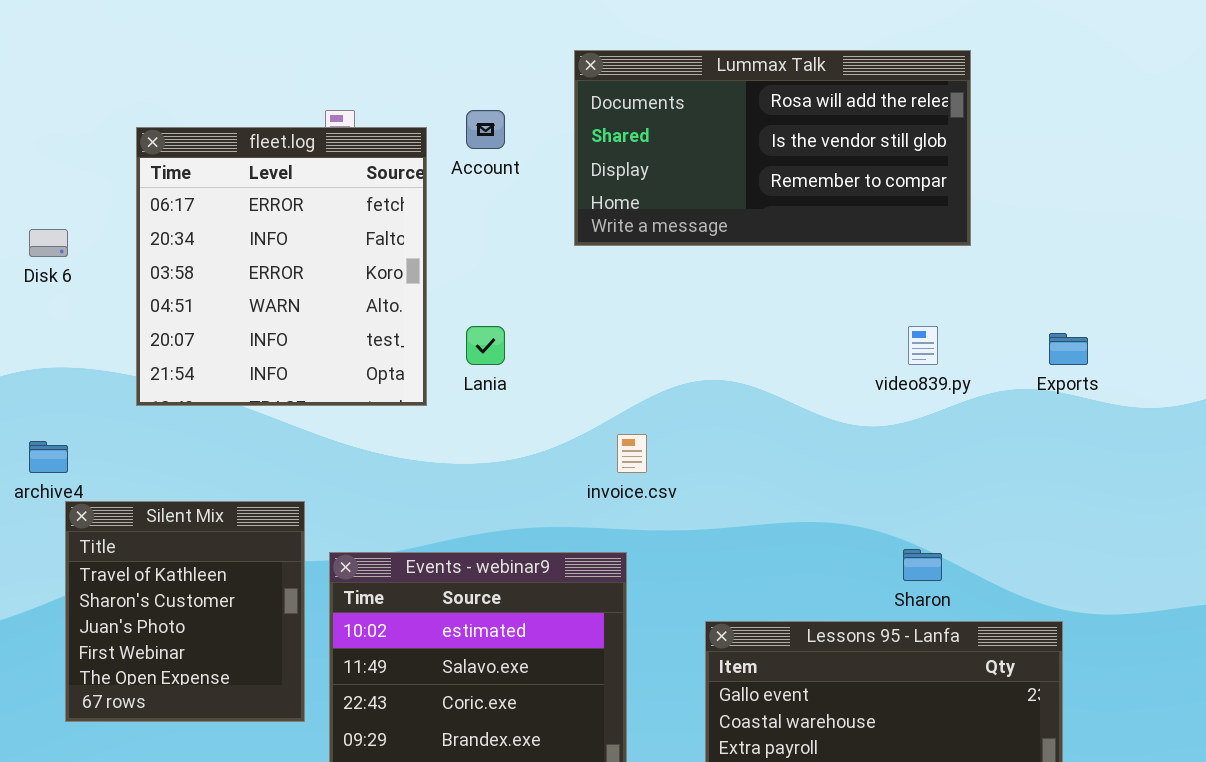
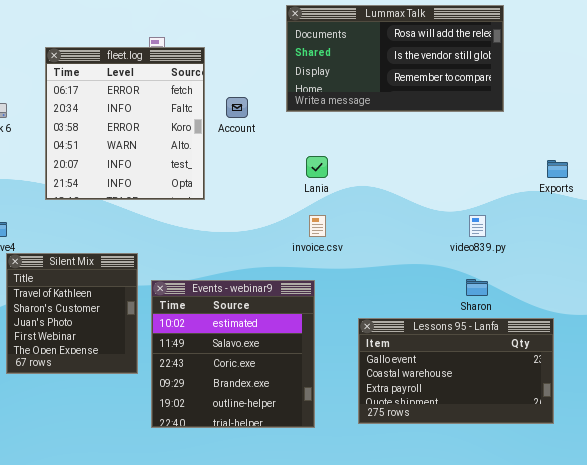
Account: [466,110,505,149] -> [226,97,248,118], moved
Lania: [466,326,505,365] -> [306,156,328,178], moved
video839.py: [908,326,938,365] -> [469,215,486,237], moved

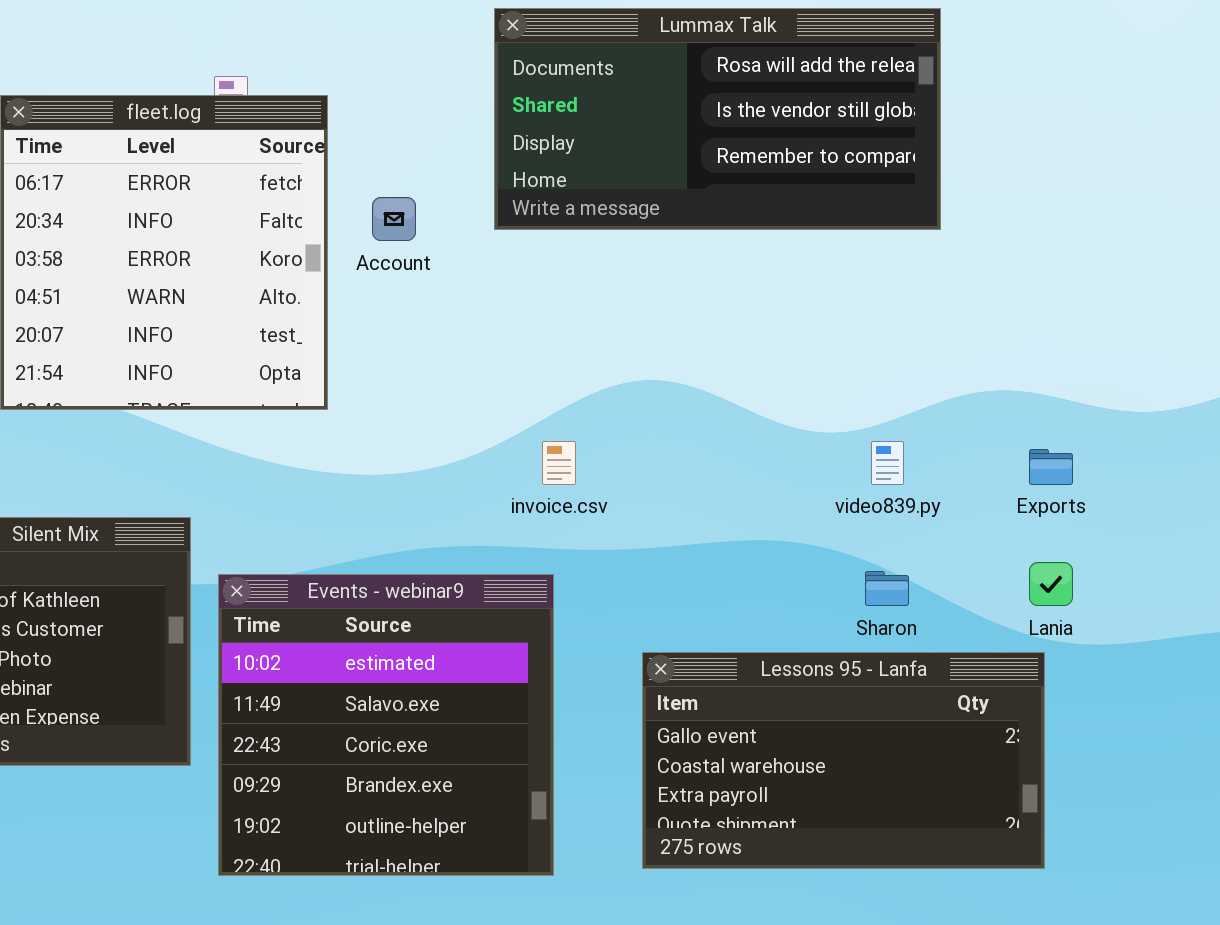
Lania: [306,156,328,178] -> [1029,562,1073,606], moved
Exports: [547,160,568,178] -> [1029,449,1073,485], moved

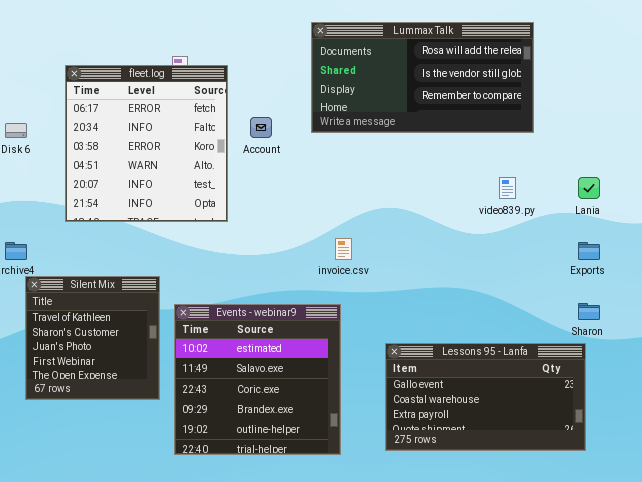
video839.py: [871,441,904,485] -> [499,177,516,199], moved
Lania: [1029,562,1073,606] -> [578,177,600,199], moved
Sharon: [865,571,909,606] -> [578,303,600,320], moved

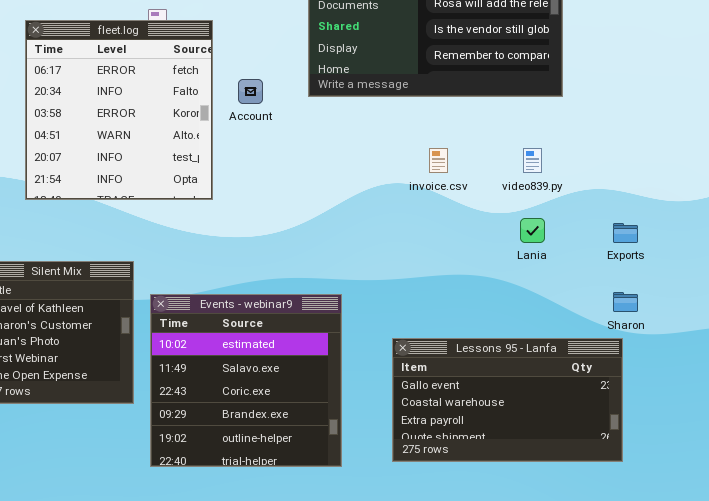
Lania: [578,177,600,199] -> [520,218,545,243], moved
invoice.csv: [335,238,352,260] -> [429,148,448,173], moved

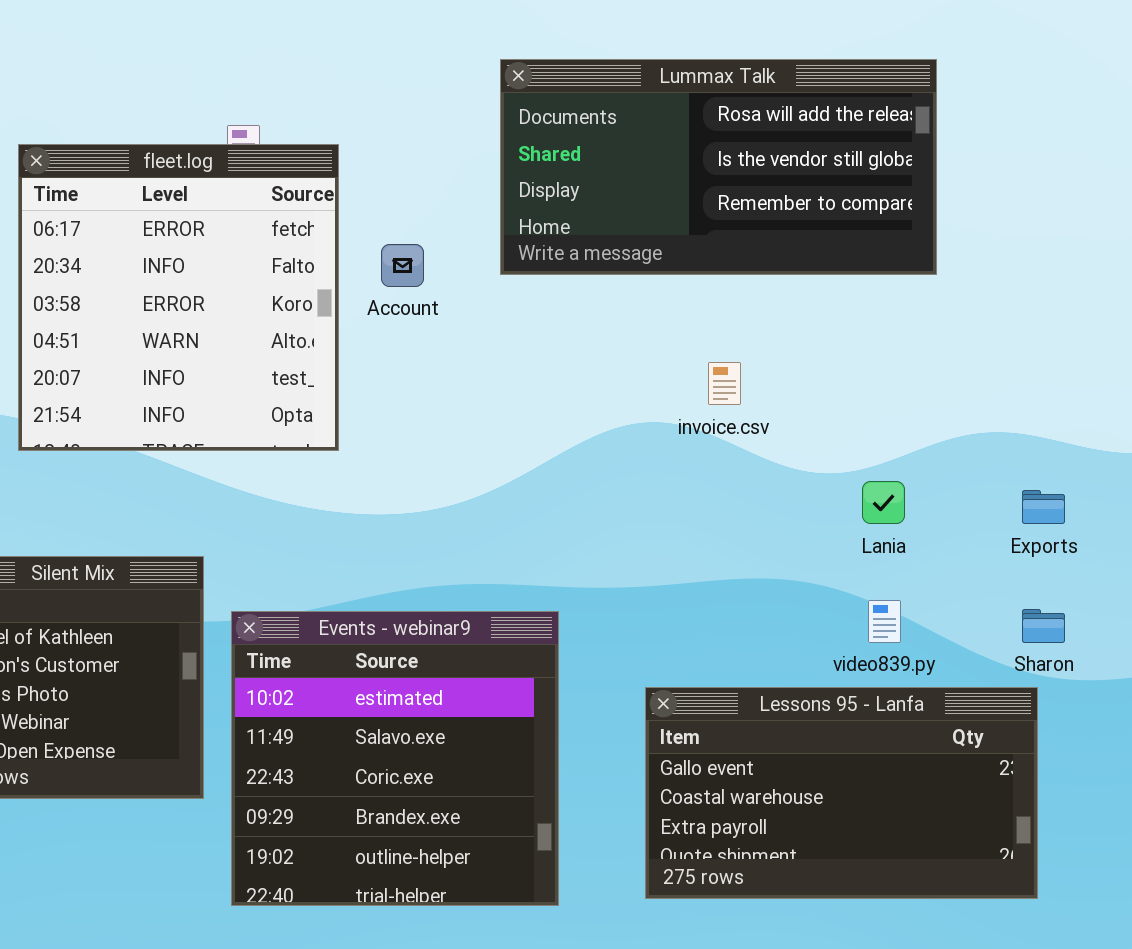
video839.py: [523,148,542,173] -> [868,600,901,643], moved

